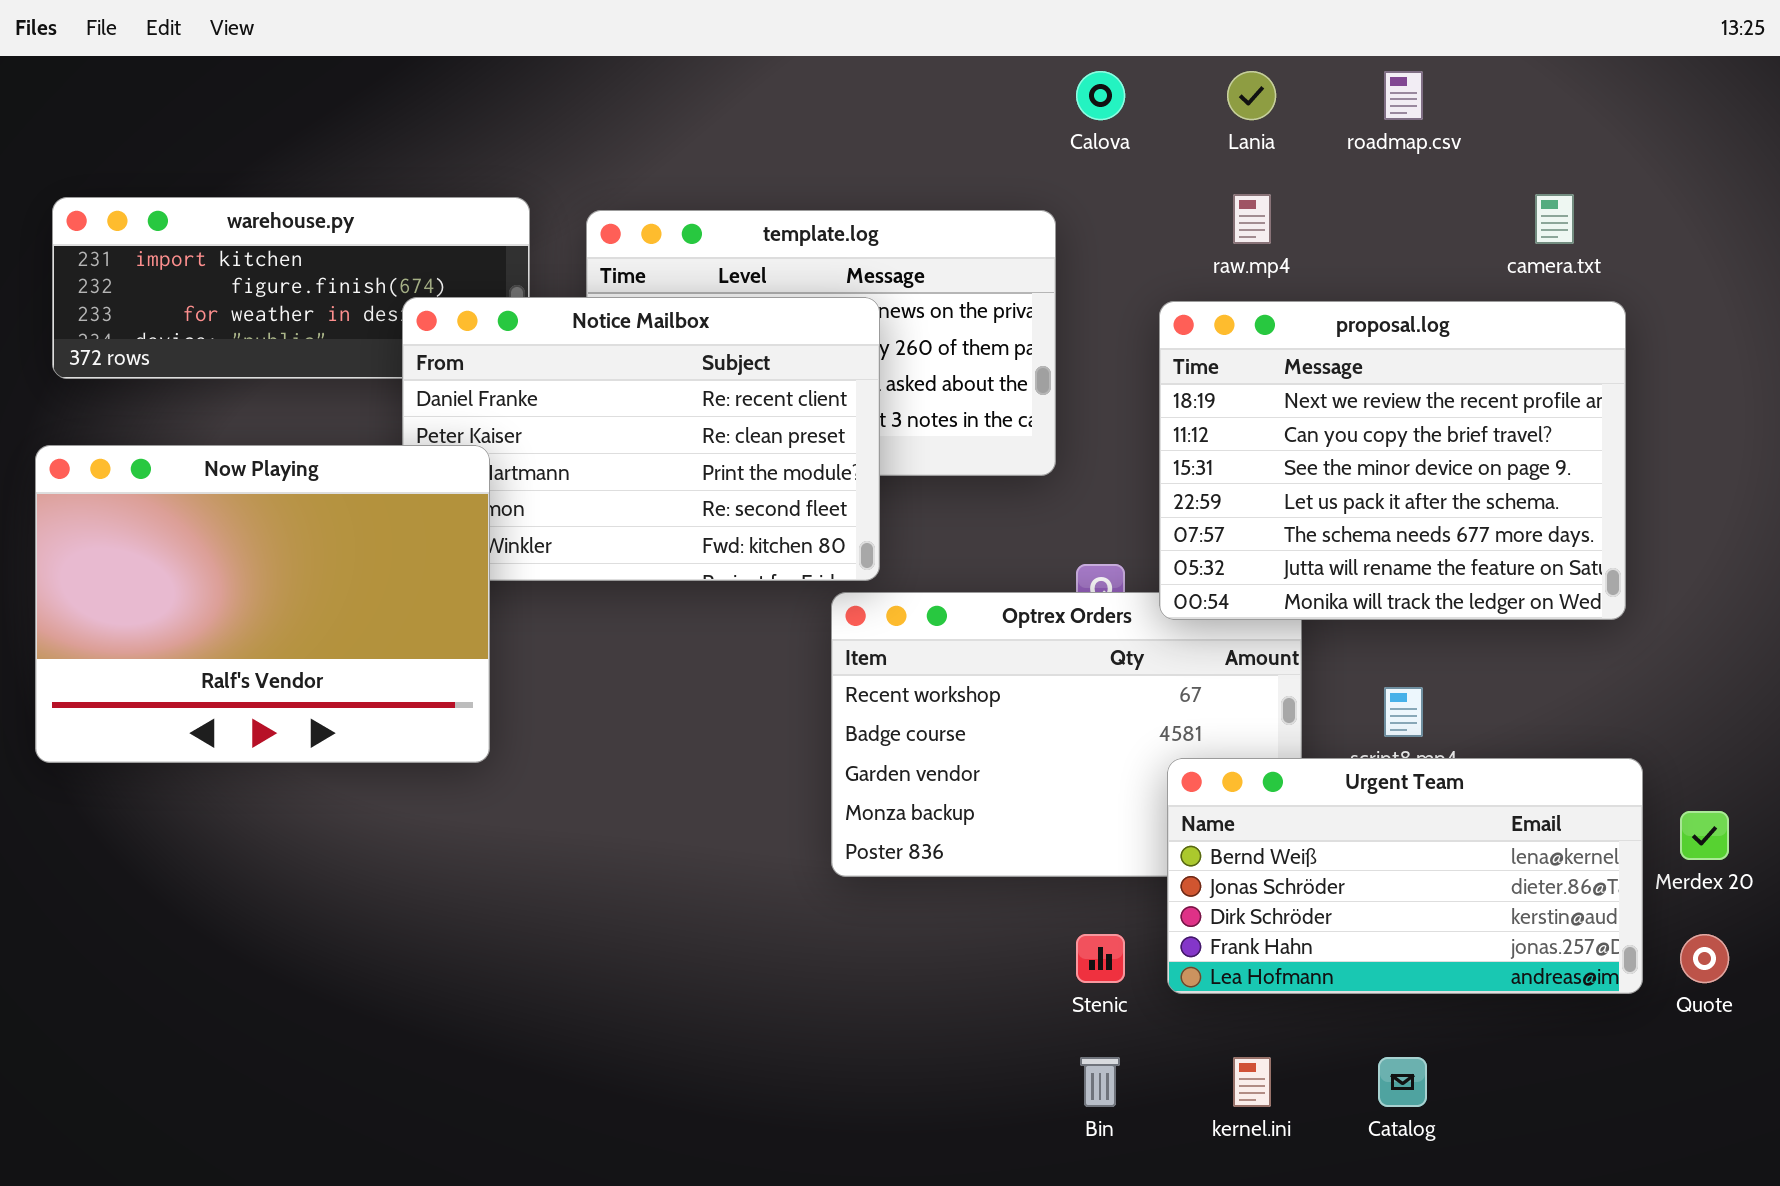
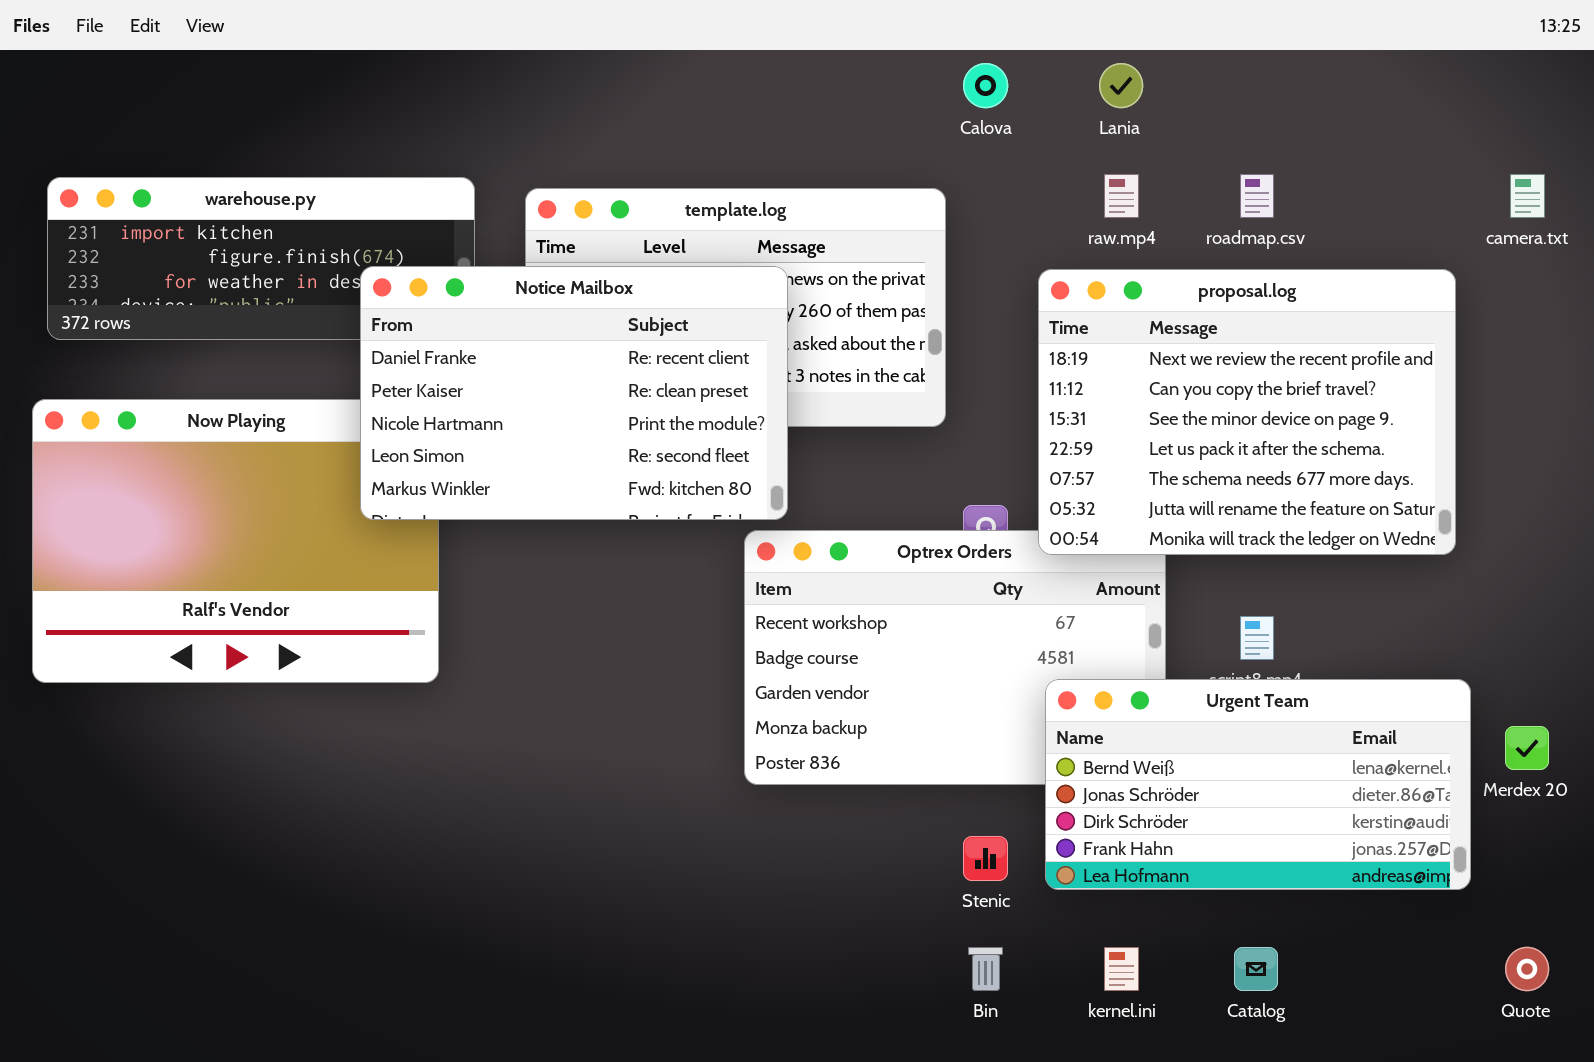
roadmap.csv: [1384,71,1423,120] -> [1240,174,1274,218], moved
camera.txt: [1535,194,1574,244] -> [1510,174,1545,218], moved
Notice Mailbox: [402,297,880,581] -> [360,266,788,520], raised
Quote: [1680,934,1729,983] -> [1505,947,1549,991], moved

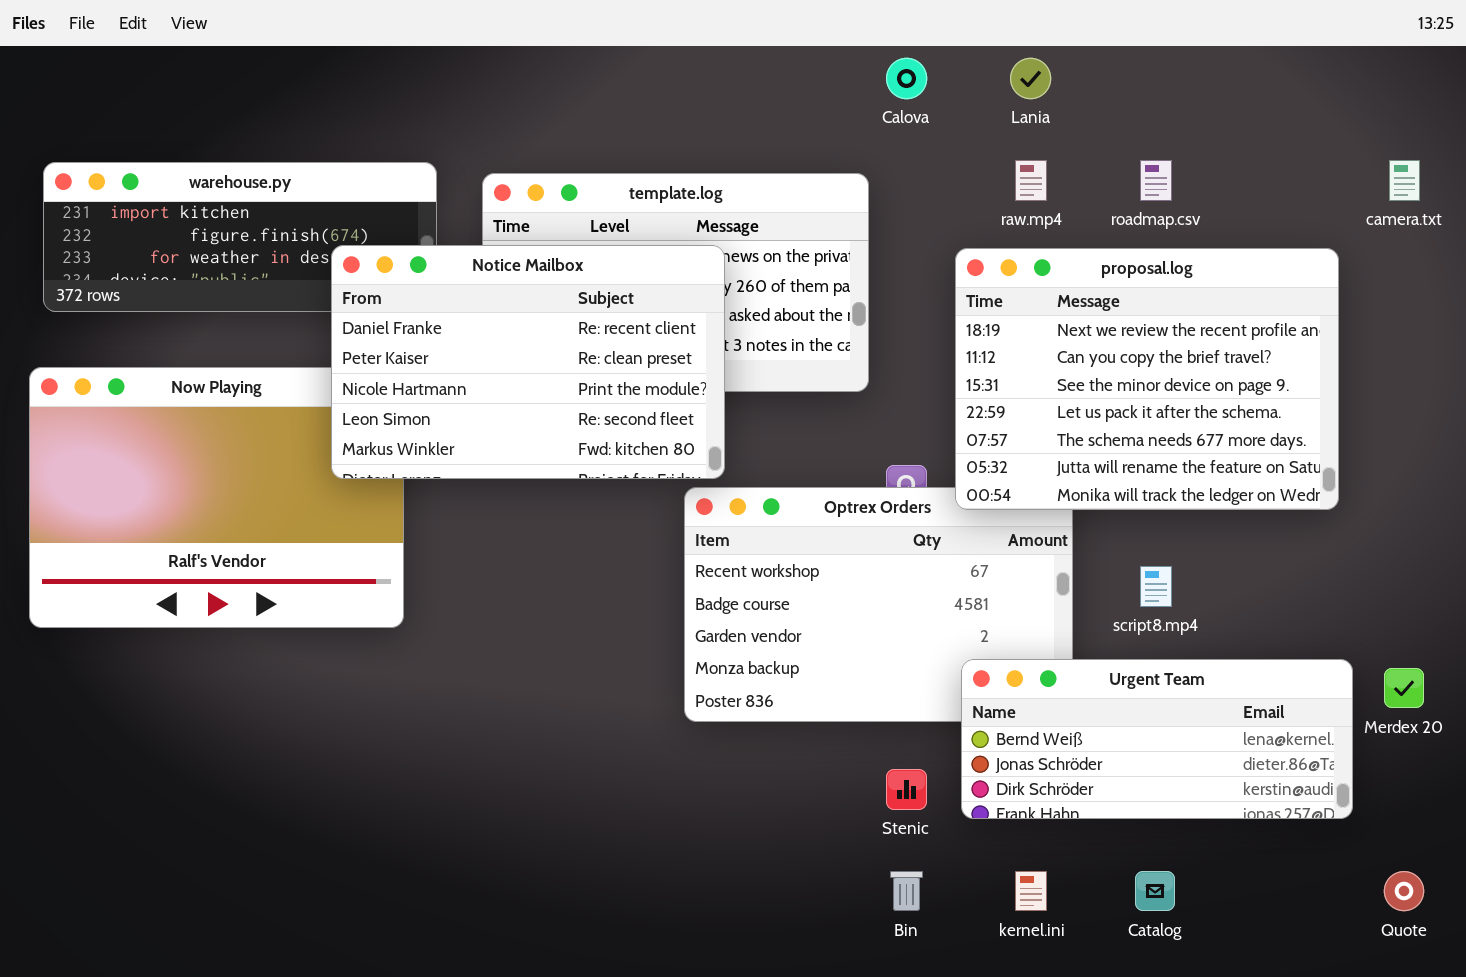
Urgent Team: [1045,679,1471,890] -> [961,659,1353,819], resized

